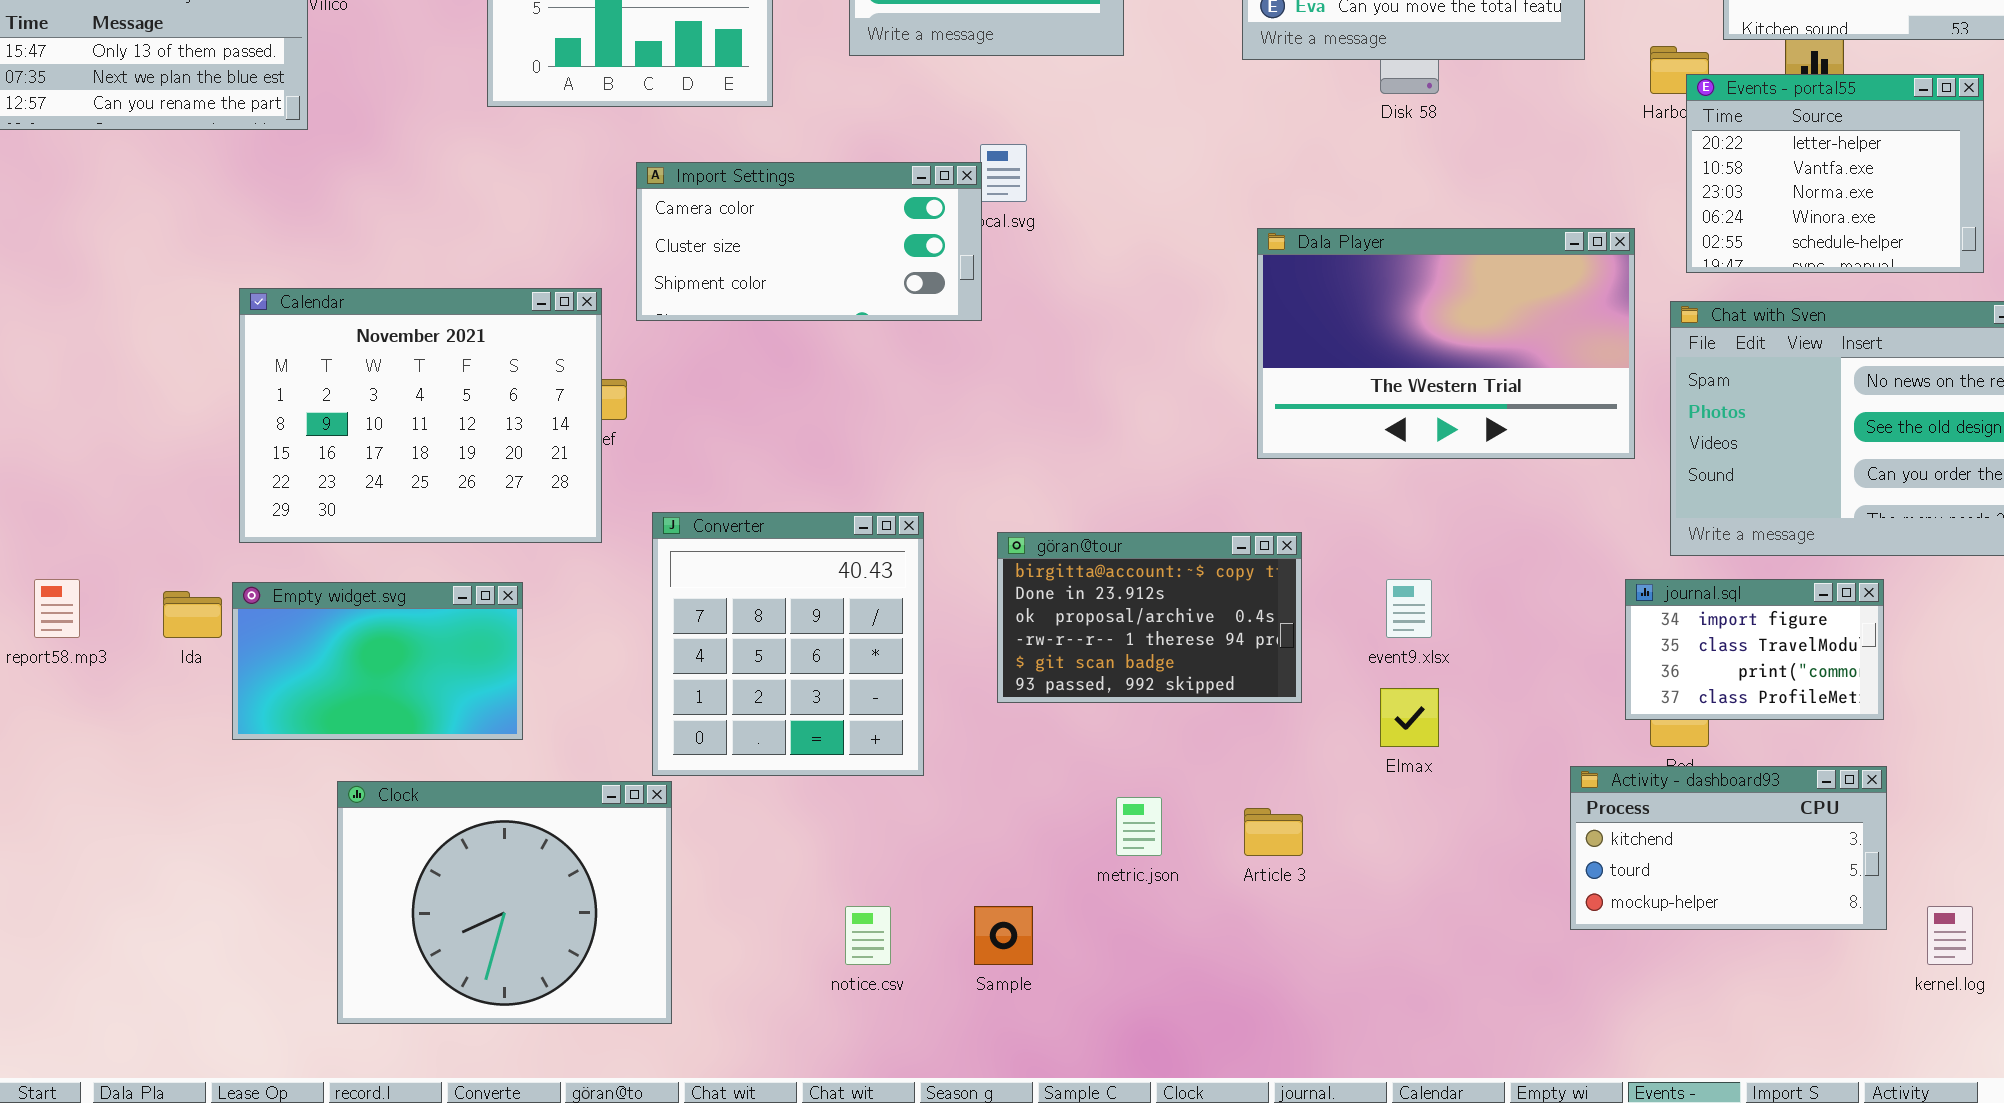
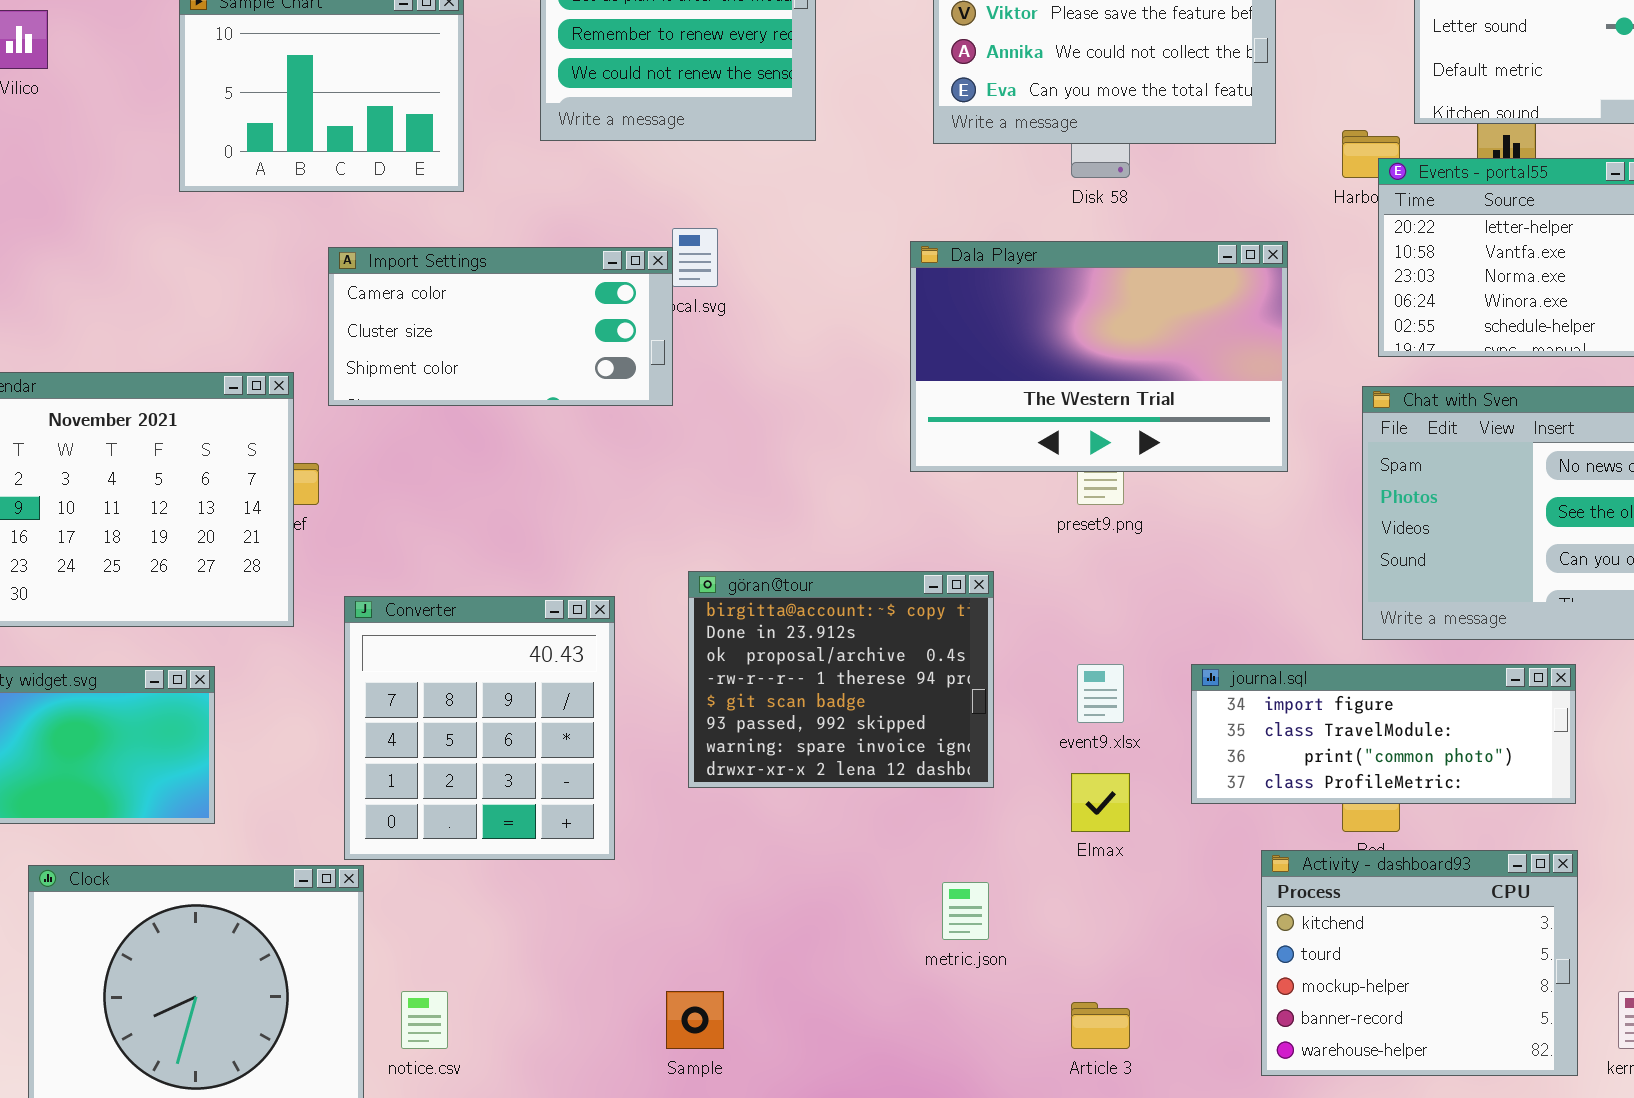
Dala Player: [1257,228,1635,459] -> [910,241,1288,472], moved
göran@tour: [997,532,1302,703] -> [688,571,994,788], resized
journal.sql: [1625,579,1884,720] -> [1191,664,1576,804], resized
Activity - dashboard93: [1570,766,1887,930] -> [1261,850,1578,1076], resized
metric.json: [1116,797,1162,856] -> [942,882,989,940], moved
Article 3: [1244,808,1303,856] -> [1071,1002,1130,1049], moved
notice.csv: [845,906,891,965] -> [401,991,448,1049], moved

